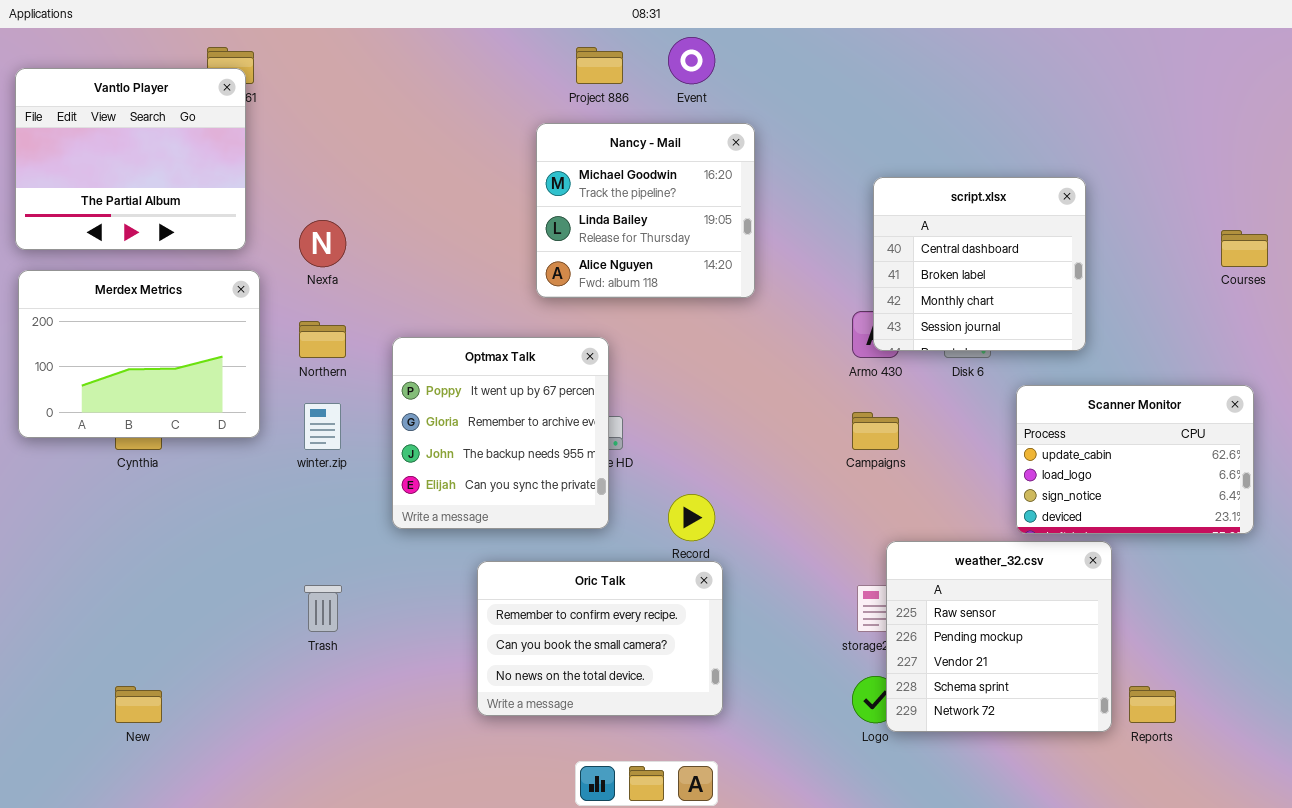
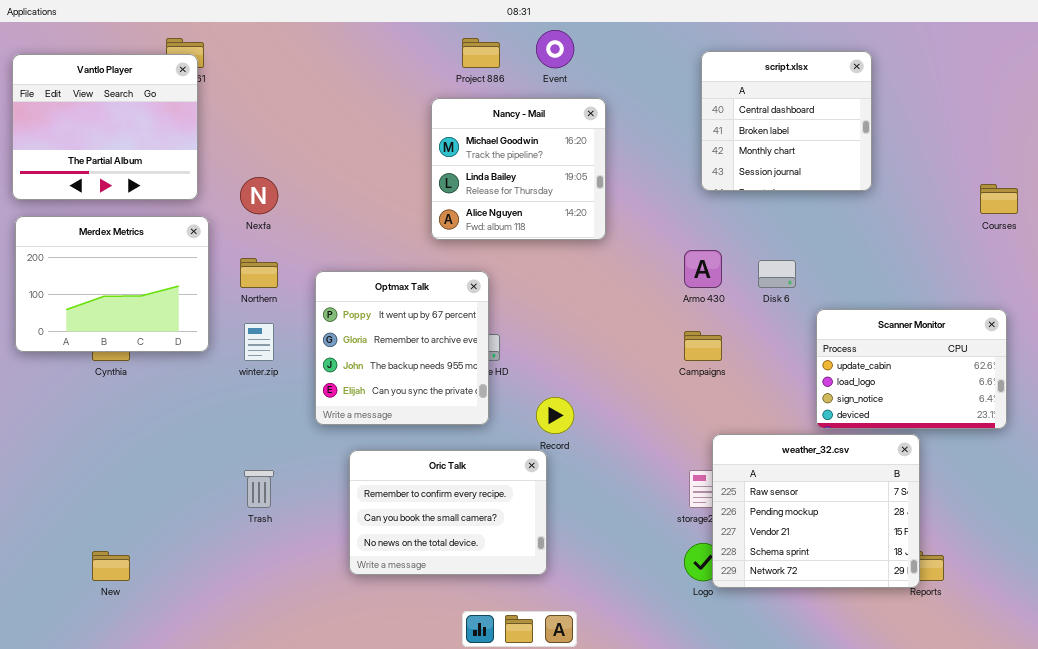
script.xlsx: [873,177,1086,351] -> [701,51,872,191], moved
weather_32.csv: [886,541,1112,732] -> [712,434,920,588], resized
Oric Talk: [477,561,723,716] -> [349,450,547,575], moved

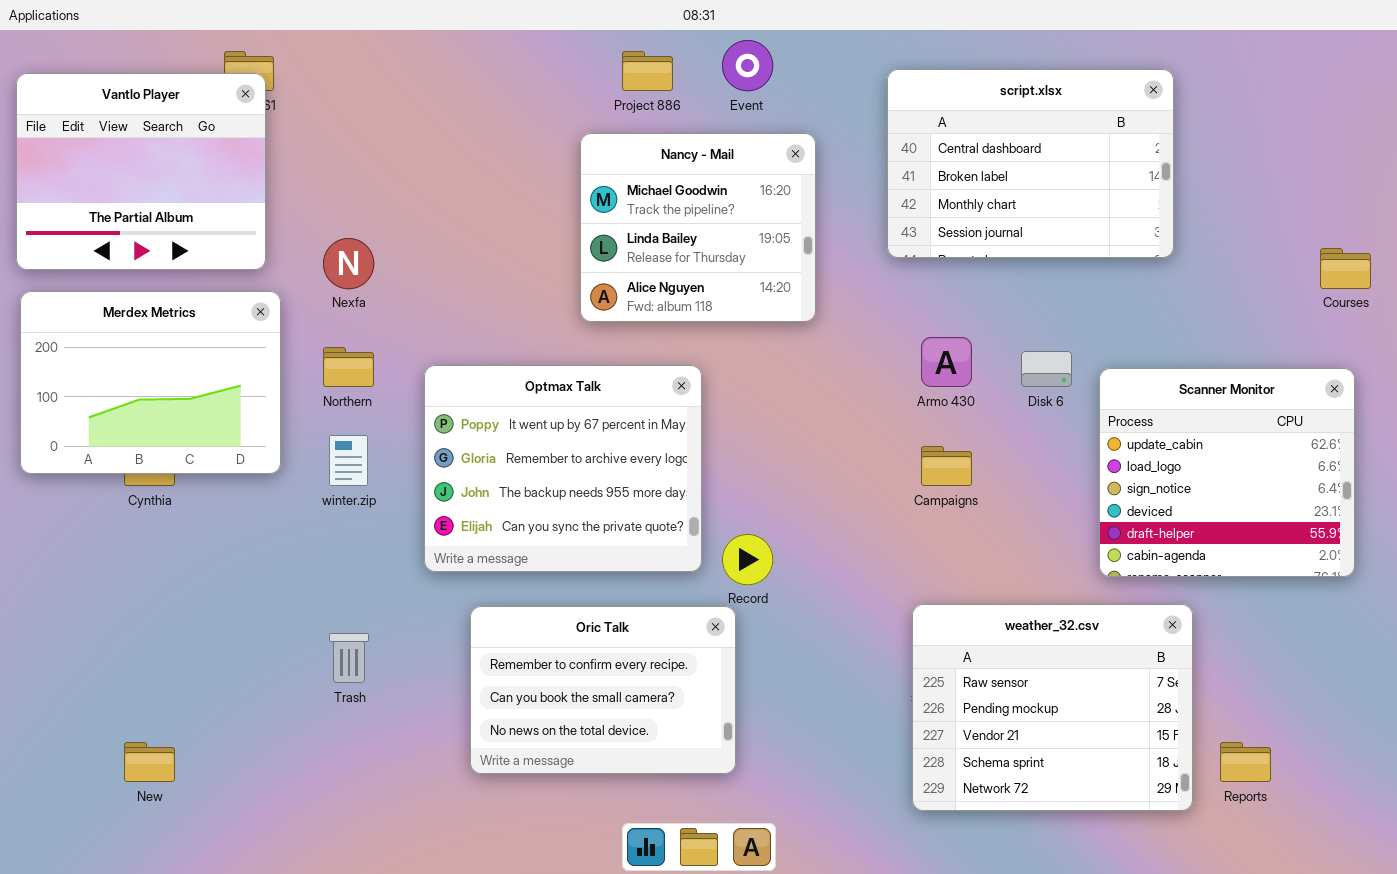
script.xlsx: [701,51,872,191] -> [887,69,1174,258], resized
Optmax Talk: [315,271,489,425] -> [424,365,702,572], resized
Scanner Monitor: [816,309,1007,429] -> [1099,368,1355,577], resized
weather_32.csv: [712,434,920,588] -> [912,604,1193,811], moved

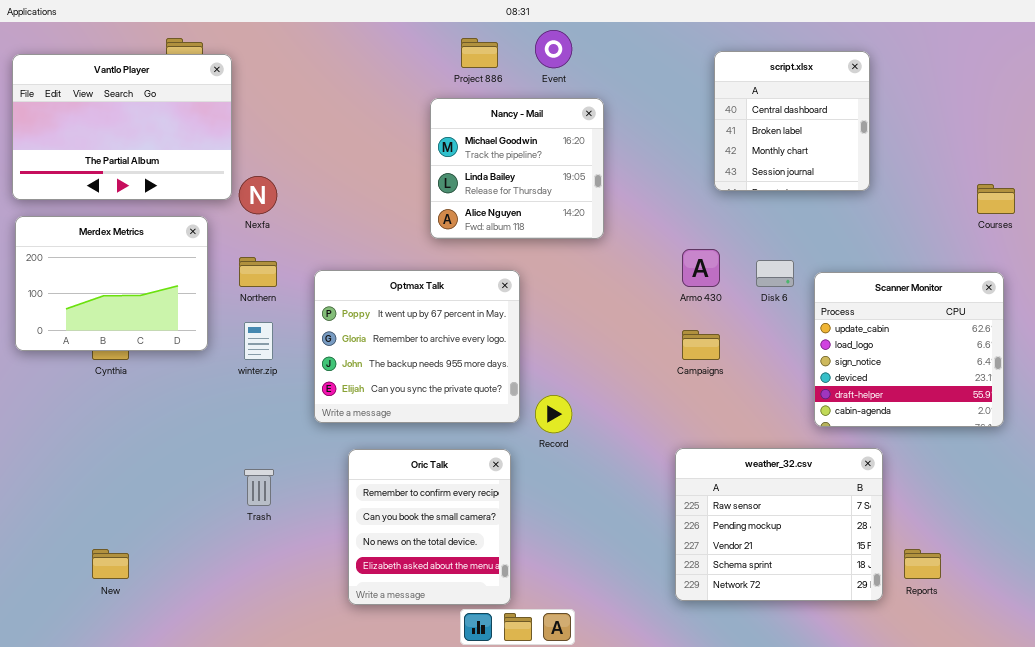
script.xlsx: [887,69,1174,258] -> [714,51,870,191], resized
Vantlo Player: [16,73,266,270] -> [12,54,232,200], resized
Oric Talk: [470,606,736,774] -> [348,449,511,605], resized

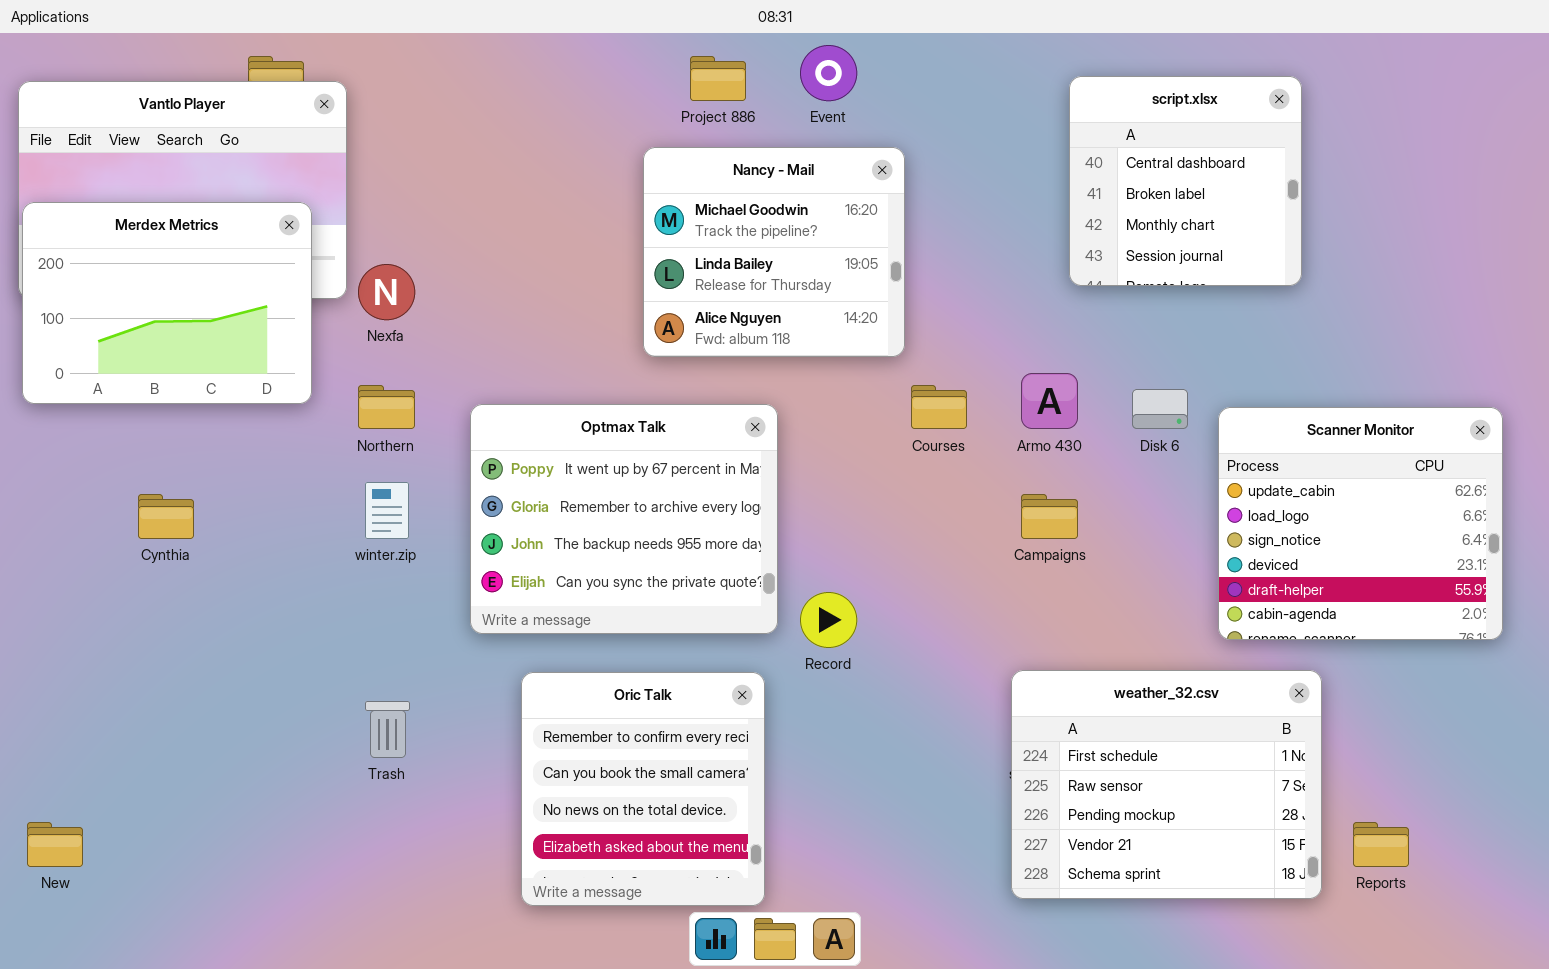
Courses: [977,184,1015,214] -> [911,385,967,429], moved
Merdex Metrics: [15,216,208,351] -> [22,202,312,404], moved
weather_32.csv: [675,448,883,601] -> [1011,670,1322,899], scrolled up 1 row
New: [92,549,129,579] -> [27,822,83,867], moved

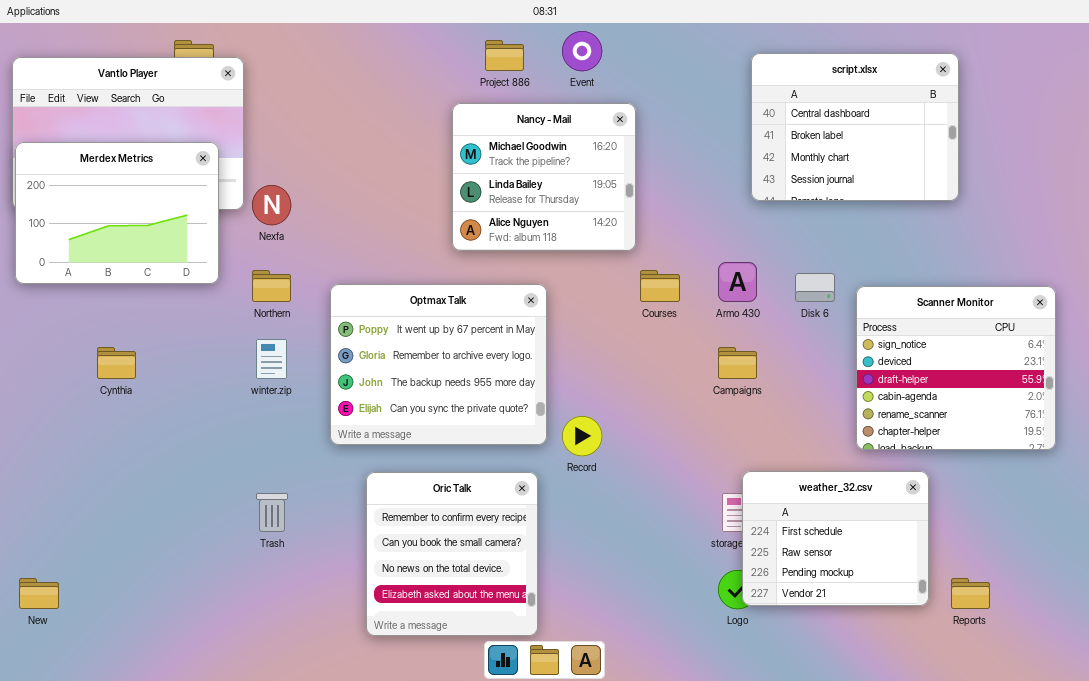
script.xlsx: [1069,76,1302,286] -> [751,53,959,201], resized
Scanner Monitor: [1218,407,1503,640] -> [856,286,1056,450], scrolled down 2 rows
weather_32.csv: [1011,670,1322,899] -> [742,471,929,606], resized

